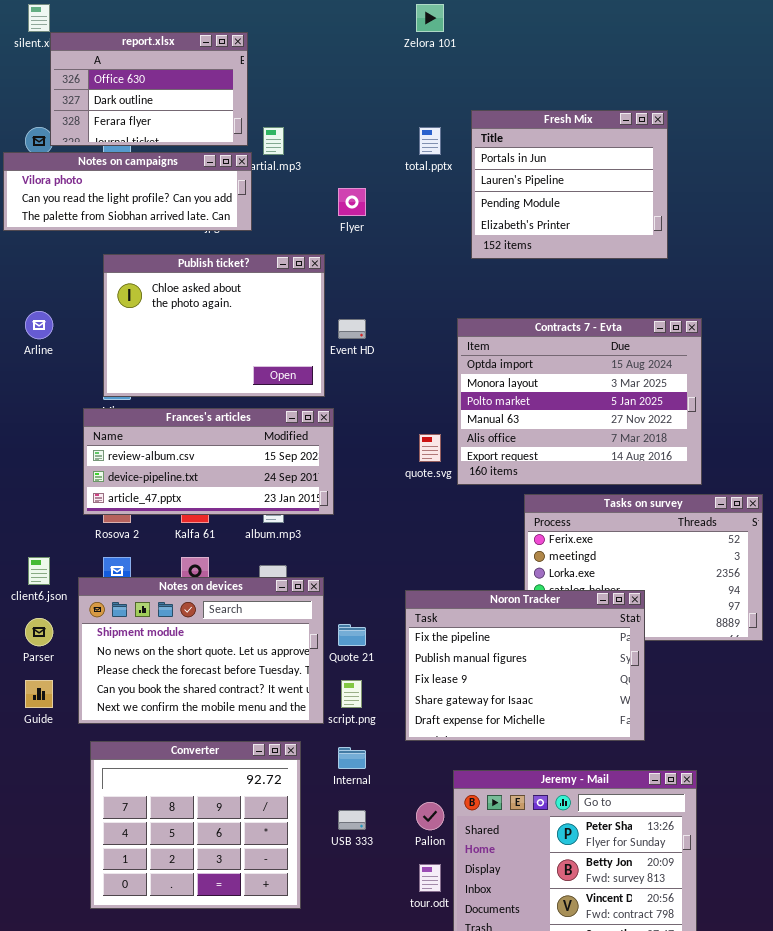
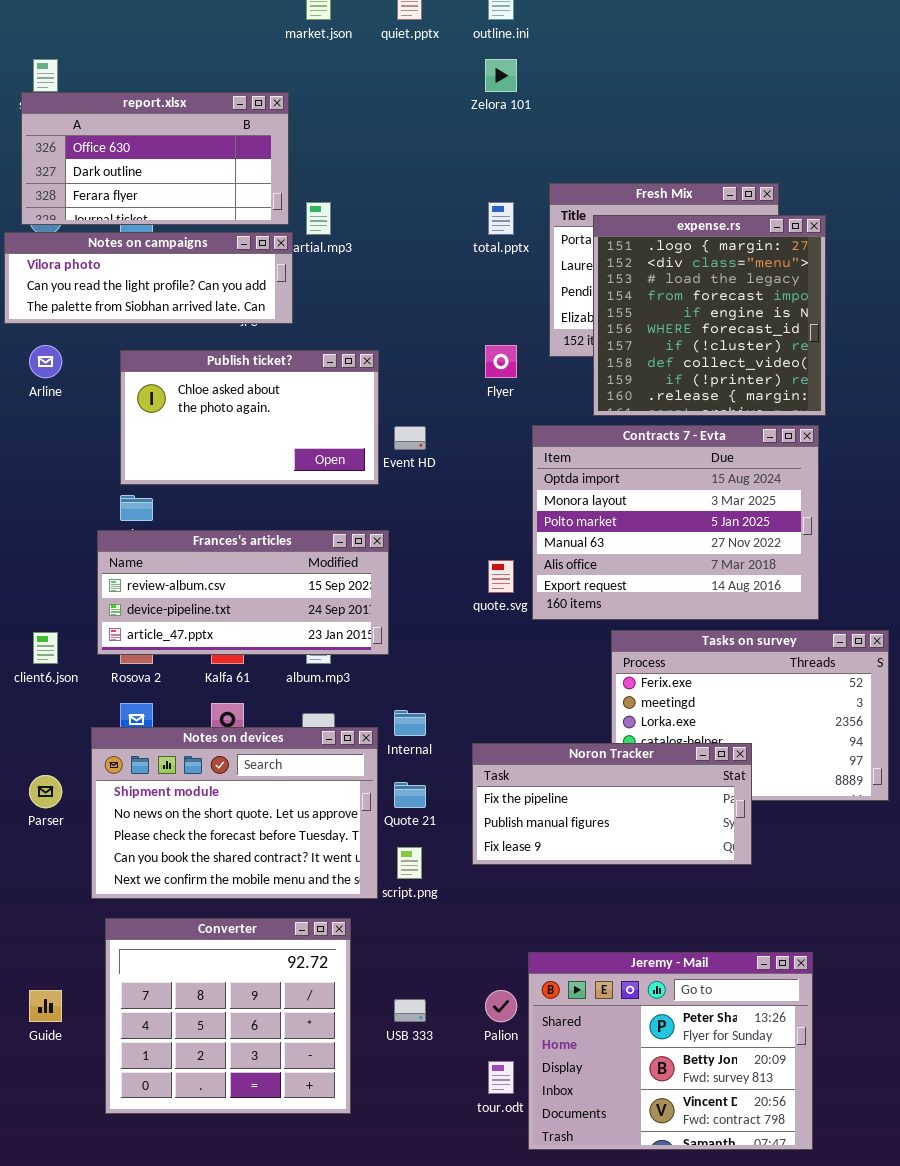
report.xlsx: [50,32,248,146] -> [21,92,289,225], resized
expense.rs: none -> [593,215,826,416], opened
Flyer: [338,188,366,216] -> [485,345,517,378], moved
Publish ticket?: [103,254,325,397] -> [120,350,379,485], resized
Arline: [25,311,53,339] -> [29,345,62,378], moved
client6.json: [28,557,50,585] -> [33,632,58,664], moved
Noron Tracker: [405,590,645,741] -> [472,743,752,865], resized
Guide: [25,680,53,708] -> [29,990,62,1022], moved
Internal: [338,747,366,769] -> [394,710,426,736], moved

